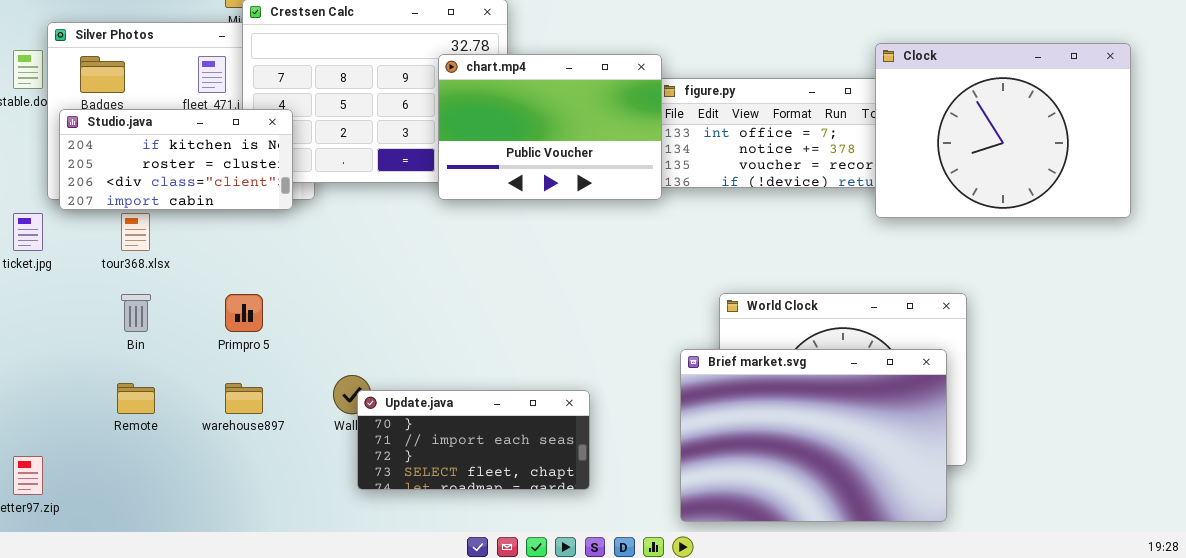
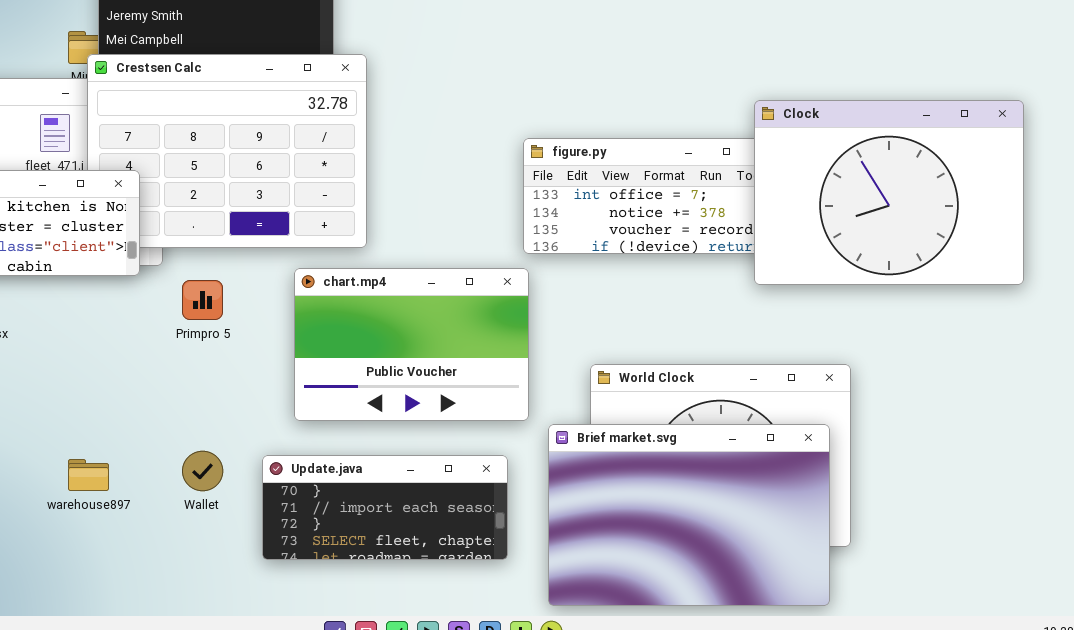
chart.mp4: [438,54,662,200] -> [294,268,529,421], moved
Primpro 5: [225,294,263,332] -> [182,280,223,320], moved
Update.java: [357,390,590,490] -> [262,455,508,560], moved

